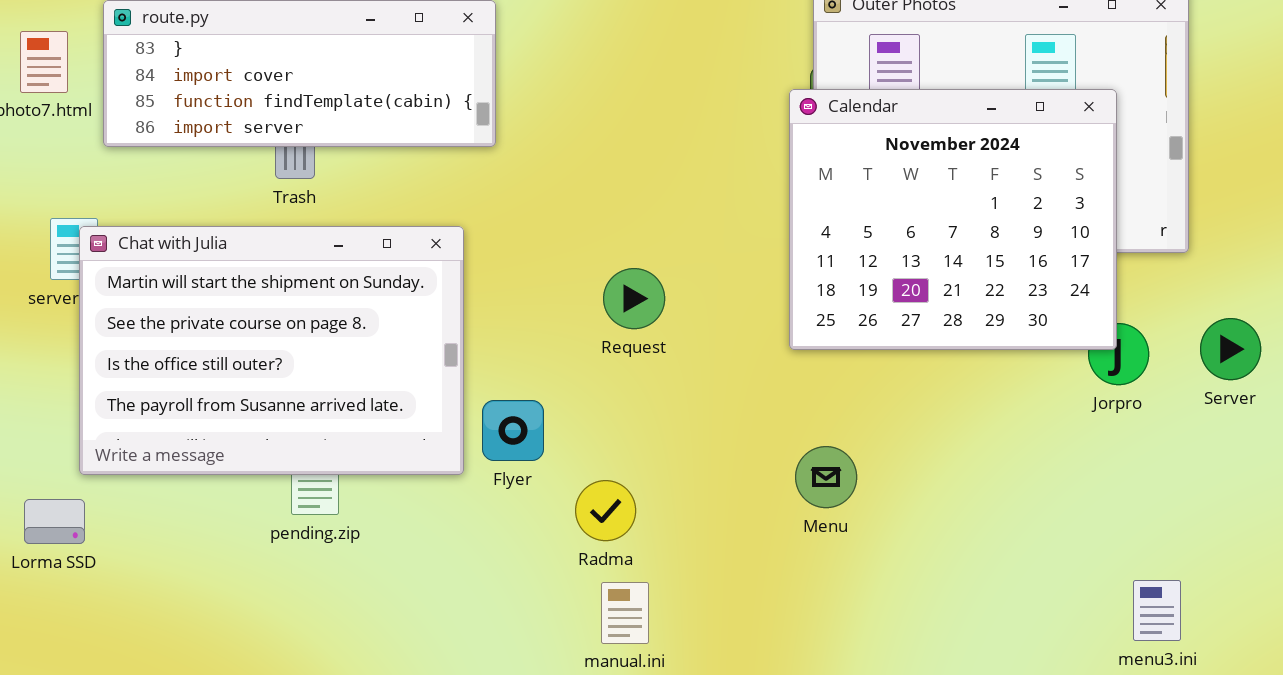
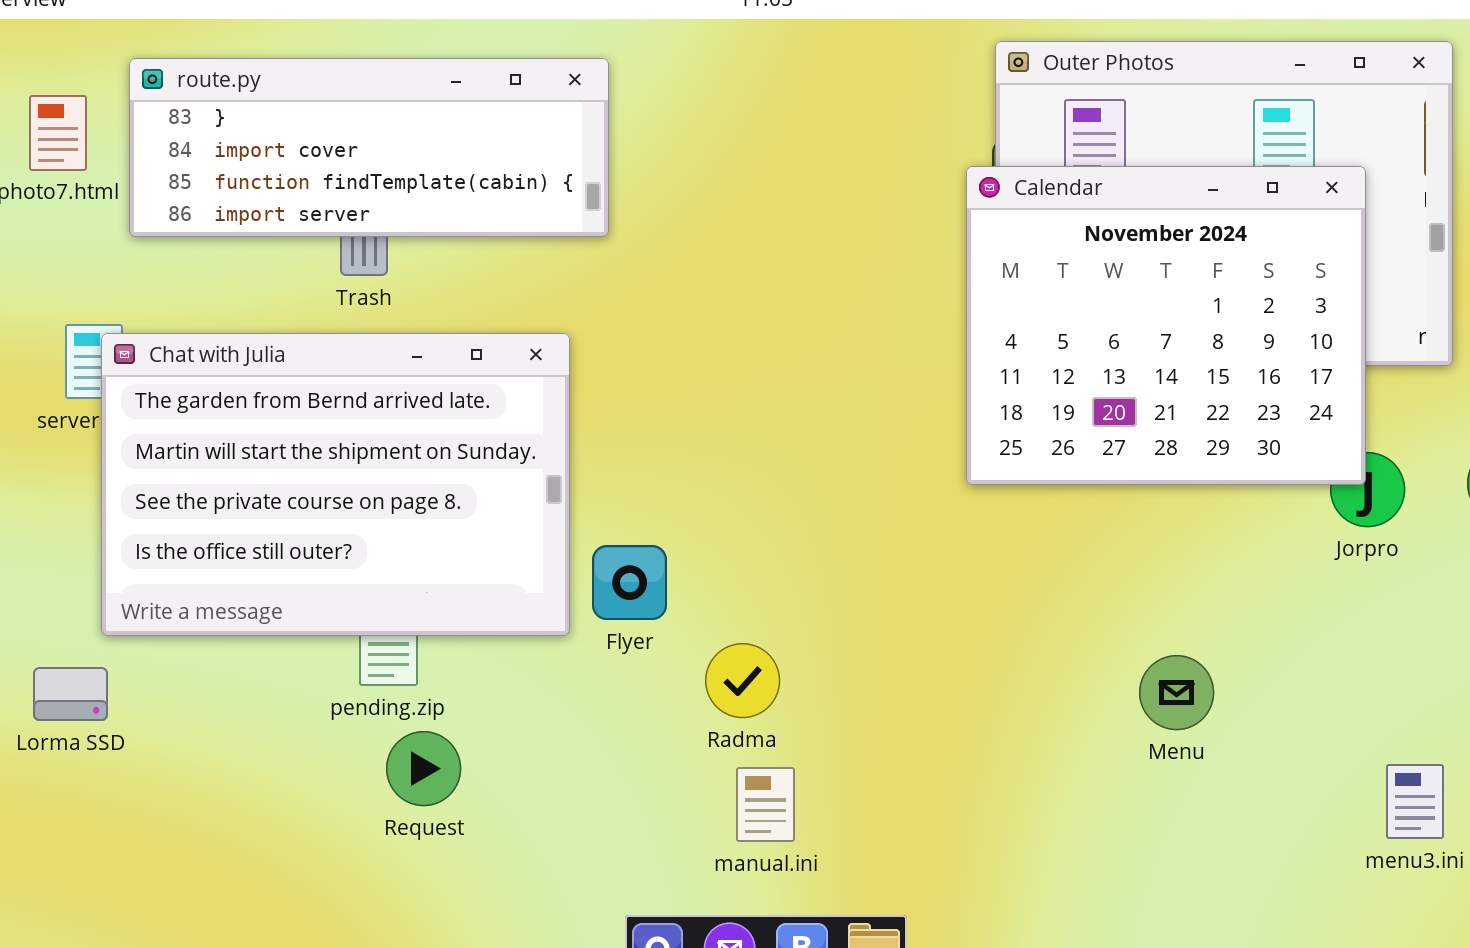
Chat with Julia: [79,226,464,475] -> [101,333,570,636], scrolled up 1 row
Request: [603,268,665,329] -> [386,731,461,806], moved
Menu: [795,446,857,508] -> [1139,655,1214,730], moved

